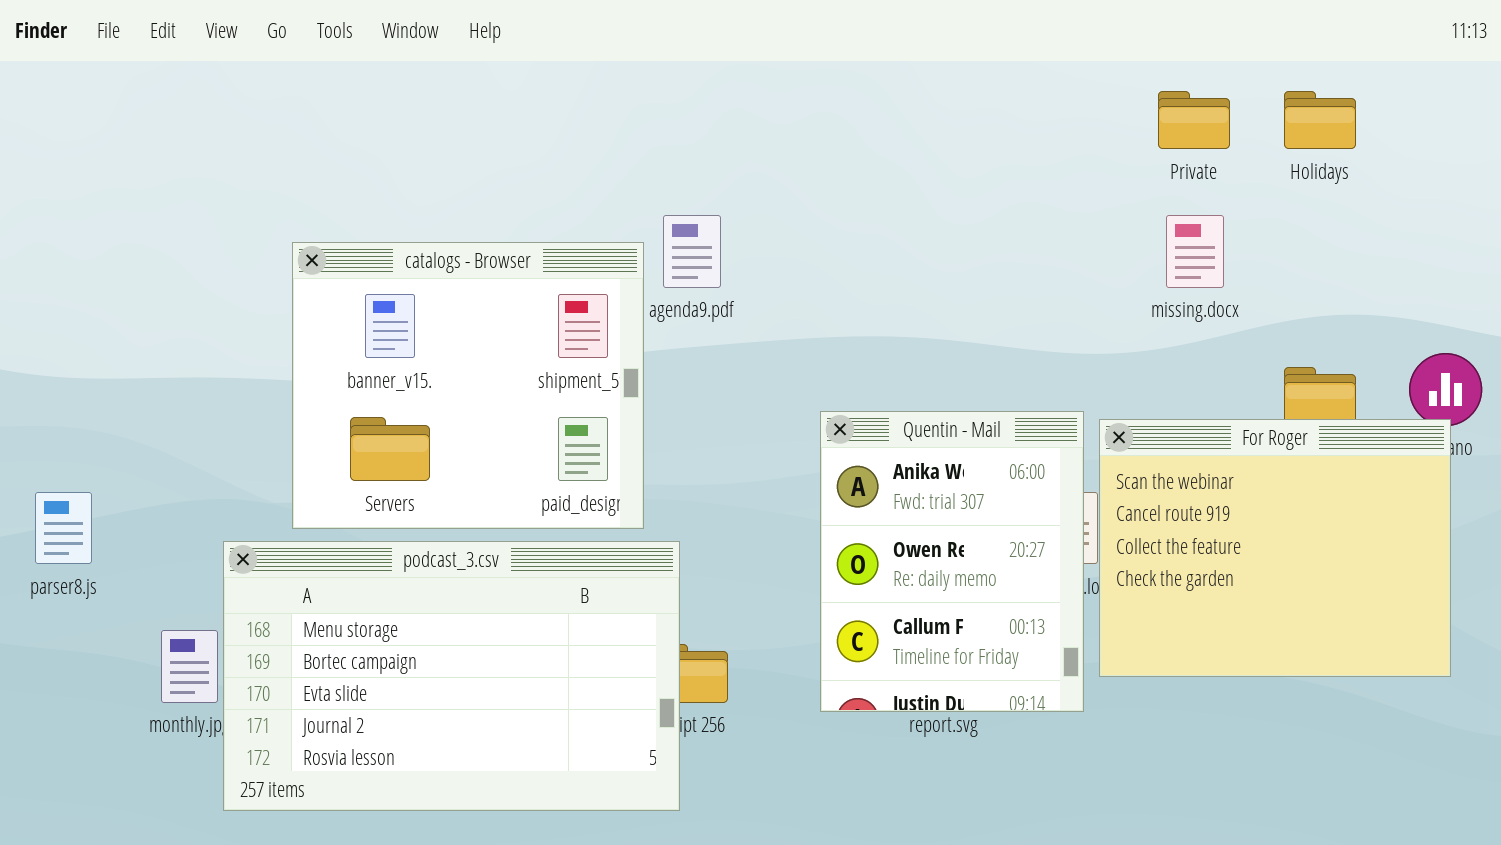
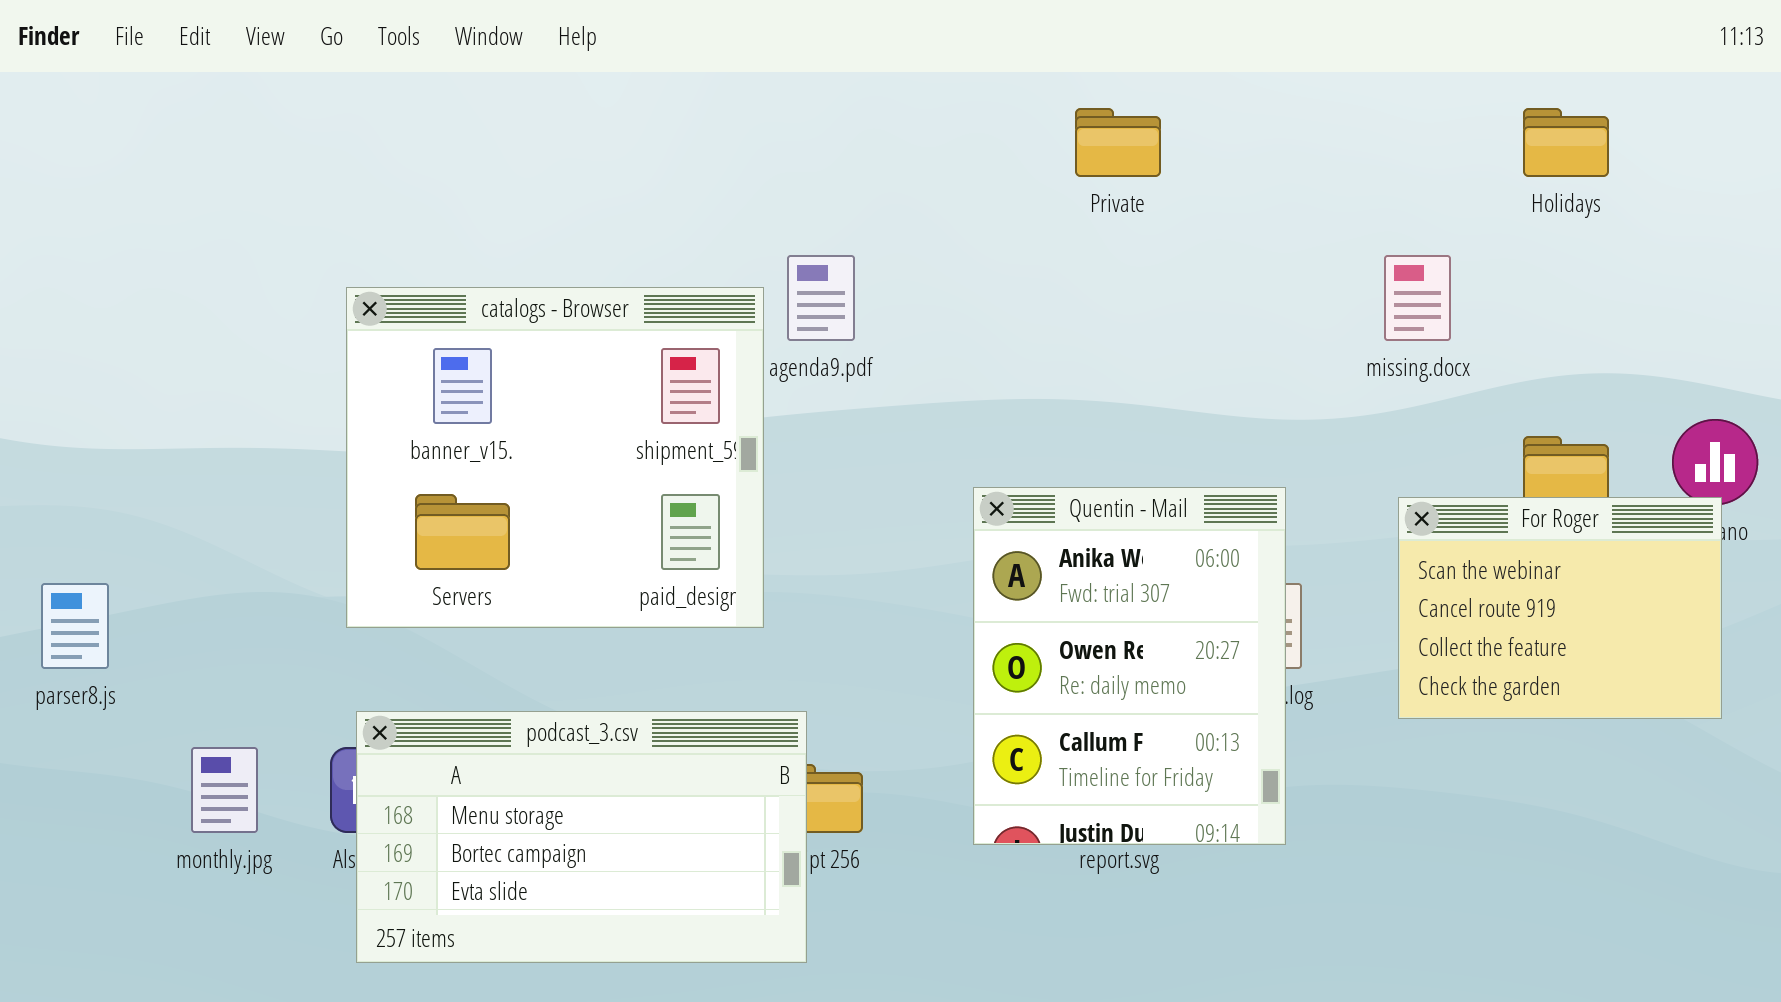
Private: [1158,91,1230,149] -> [1075,108,1161,177], moved
For Roger: [1099,419,1451,677] -> [1398,497,1722,719], resized
podcast_3.csv: [223,541,680,811] -> [356,711,807,963], resized

